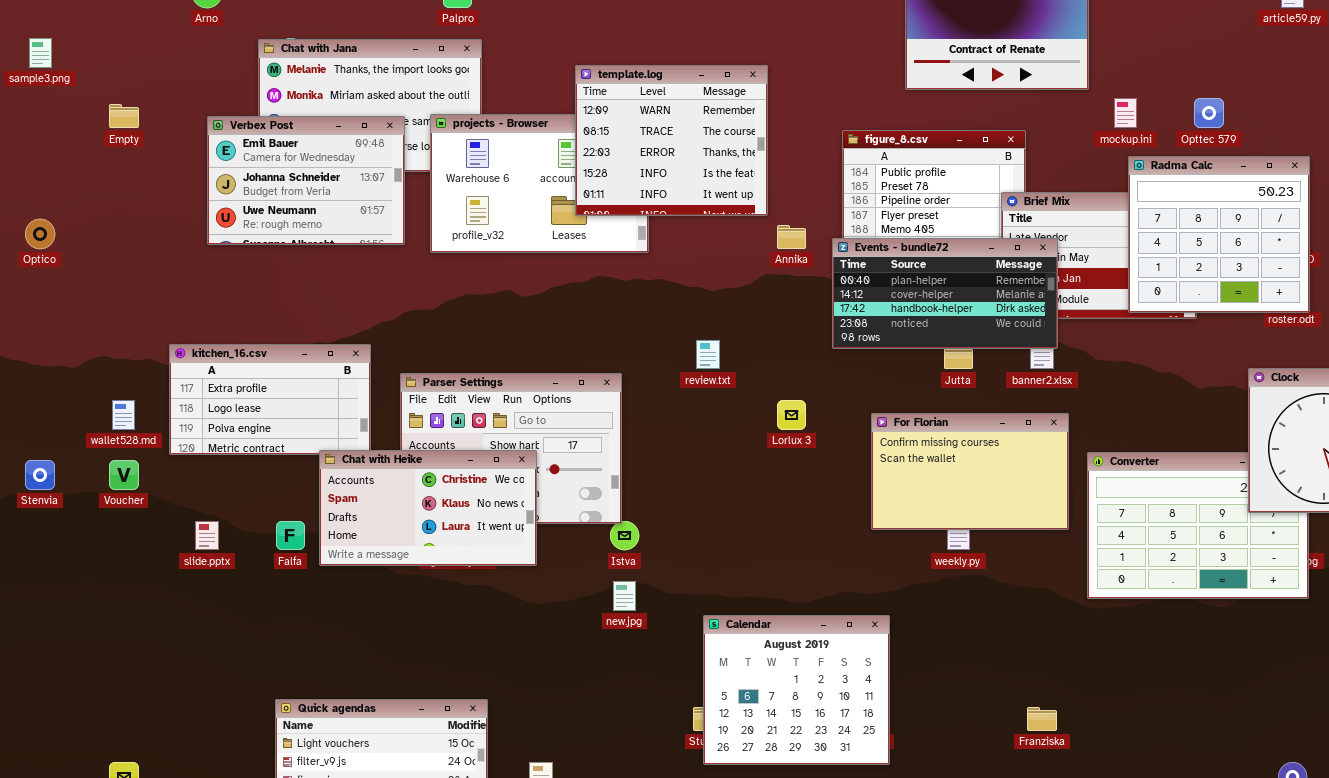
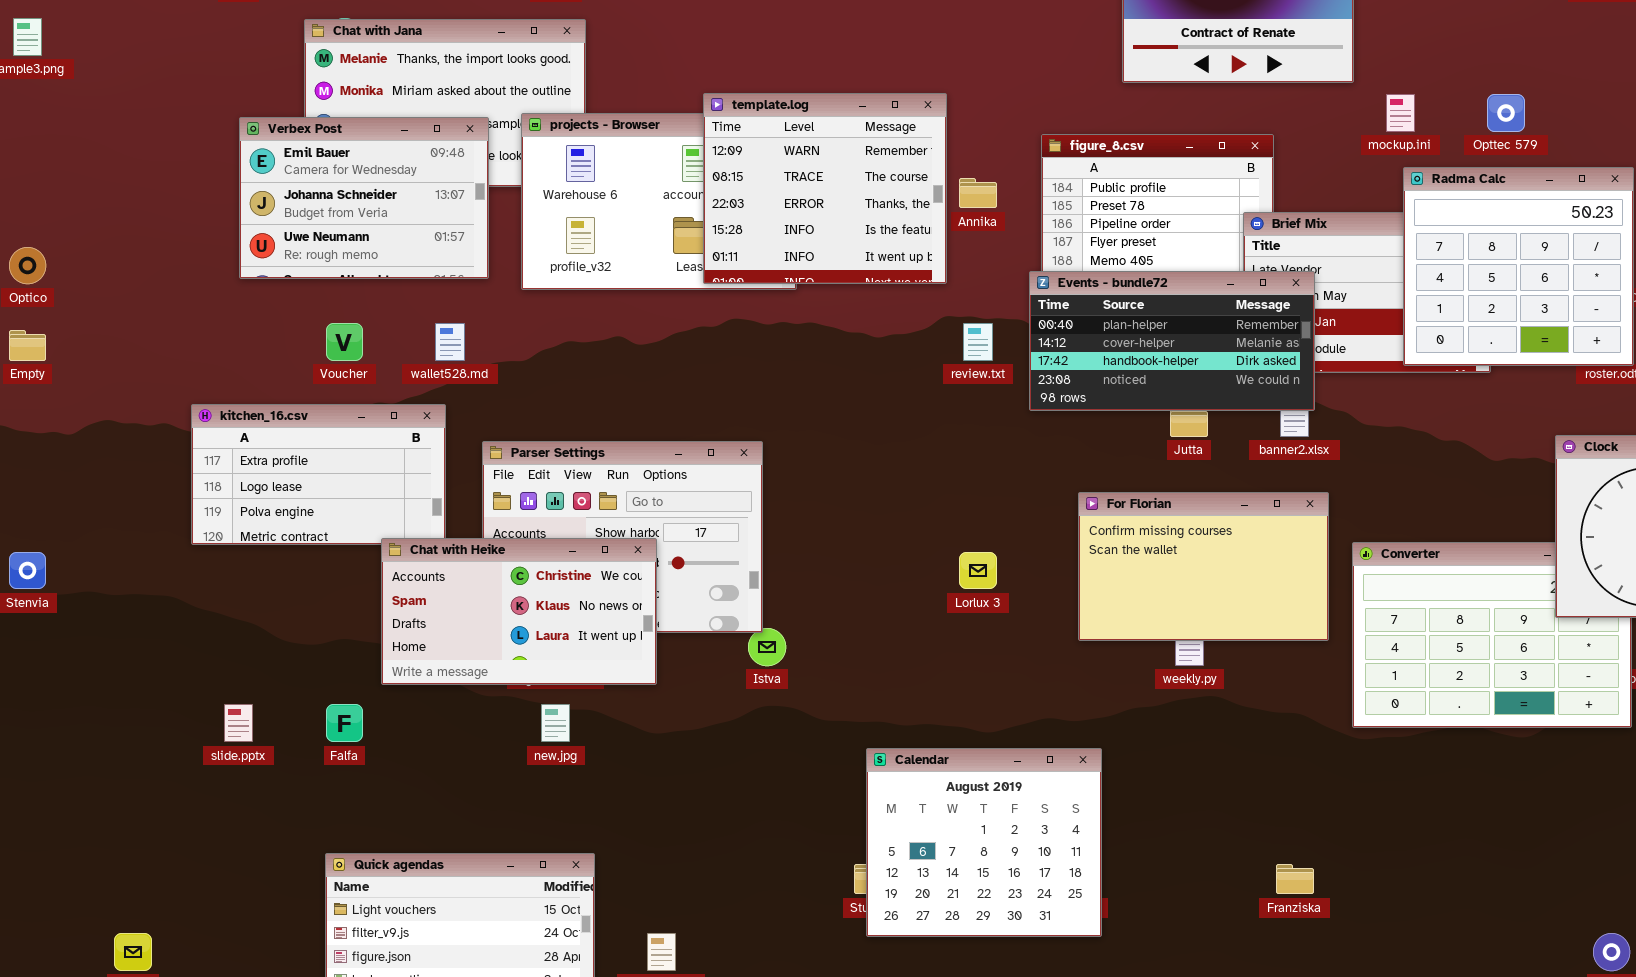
template.log: [575,65,768,216] -> [703,93,947,284], moved
Empty: [109,104,139,128] -> [9,330,46,361], moved
Annika: [777,225,806,249] -> [959,178,997,208], moved
review.txt: [696,340,720,369] -> [963,323,993,361], moved
wallet528.md: [112,400,135,430] -> [435,323,465,361], moved
Lorlux 3: [777,400,806,430] -> [959,552,997,589], moved
Voucher: [109,460,139,490] -> [326,323,363,361], moved
slide.pptx: [195,521,219,550] -> [224,704,253,742], moved
Falfa: [276,521,305,550] -> [326,704,363,742], moved
new.jpg: [613,581,636,611] -> [541,704,570,742], moved

